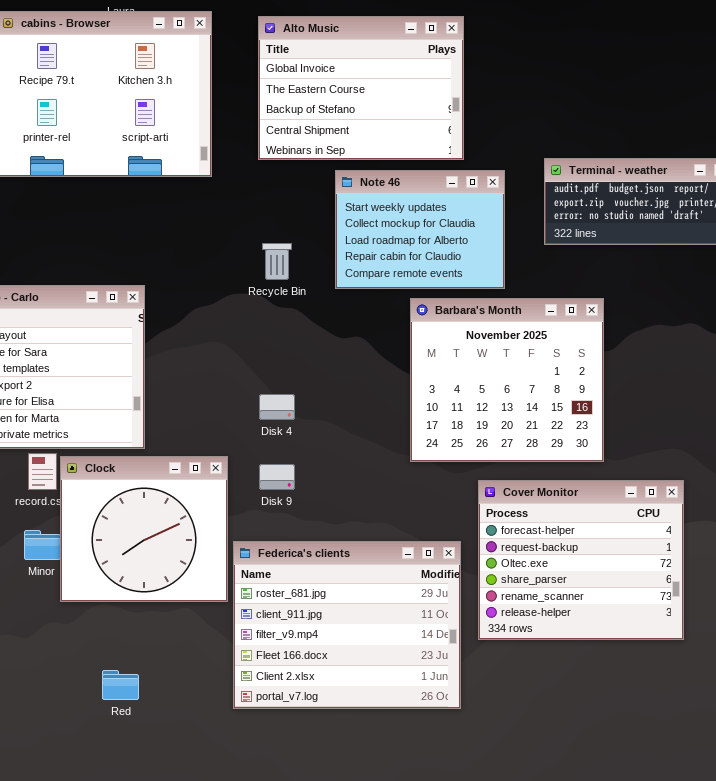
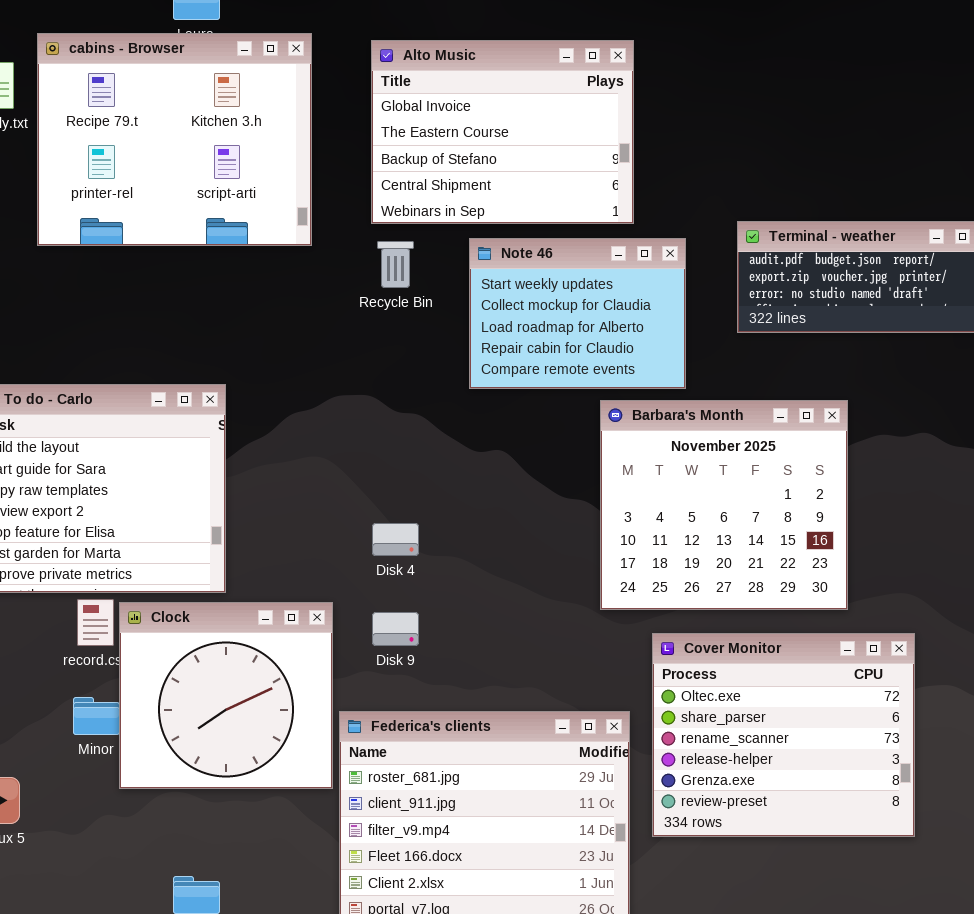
Recycle Bin: [262,243,292,280] -> [377,241,414,288], moved
Barbara's Month: [410,298,604,462] -> [600,400,848,610], moved
Cover Monitor: [478,480,684,640] -> [652,633,915,837], scrolled down 2 rows

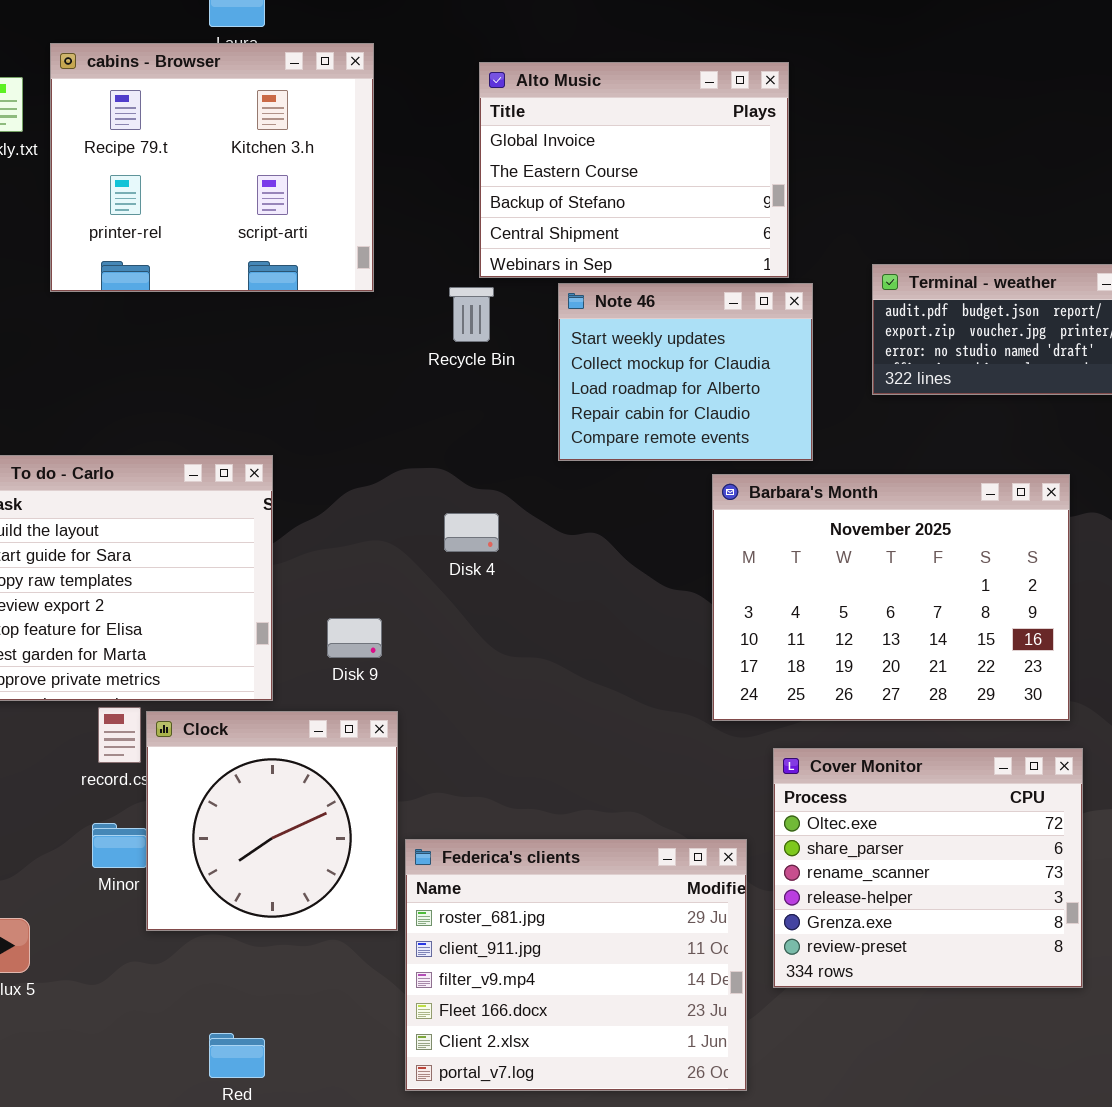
Alto Music: [371,40,634,224] -> [479,62,789,278], moved
Barbara's Month: [600,400,848,610] -> [712,474,1070,721], resized
Disk 4: [372,523,419,556] -> [444,513,499,552], moved
Disk 9: [372,612,419,646] -> [327,618,382,658], moved

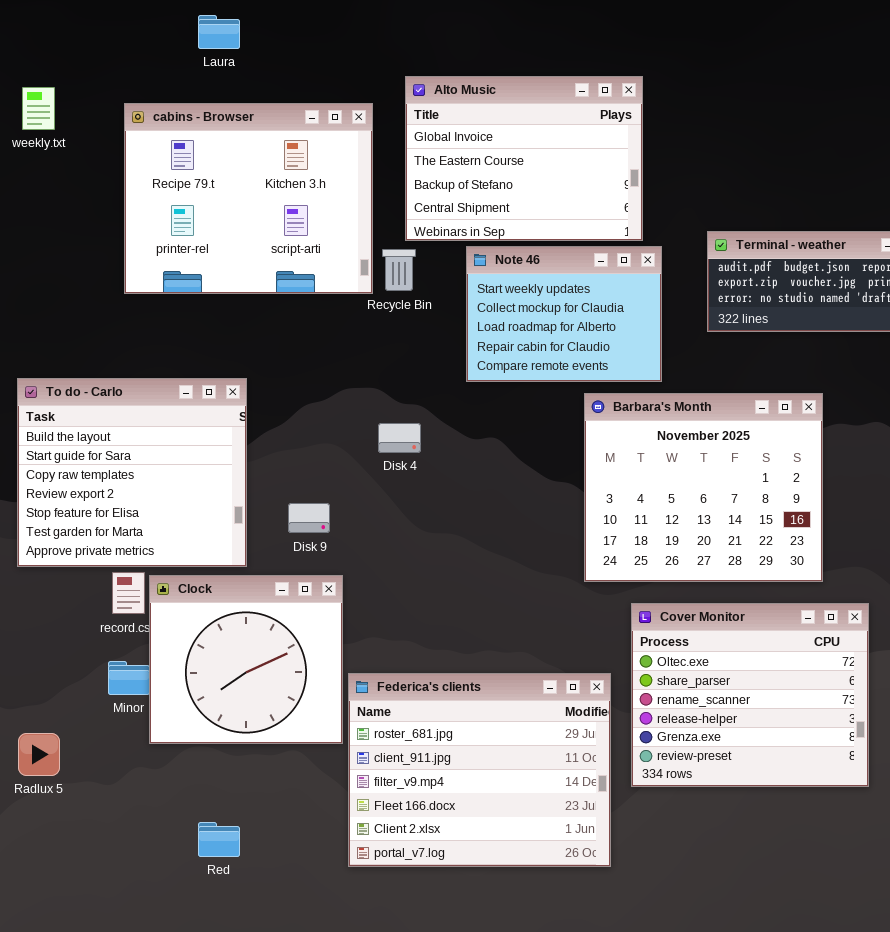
cabins - Browser: [50,43,374,292] -> [124,103,373,294], moved
Barbara's Month: [712,474,1070,721] -> [584,393,823,582], resized

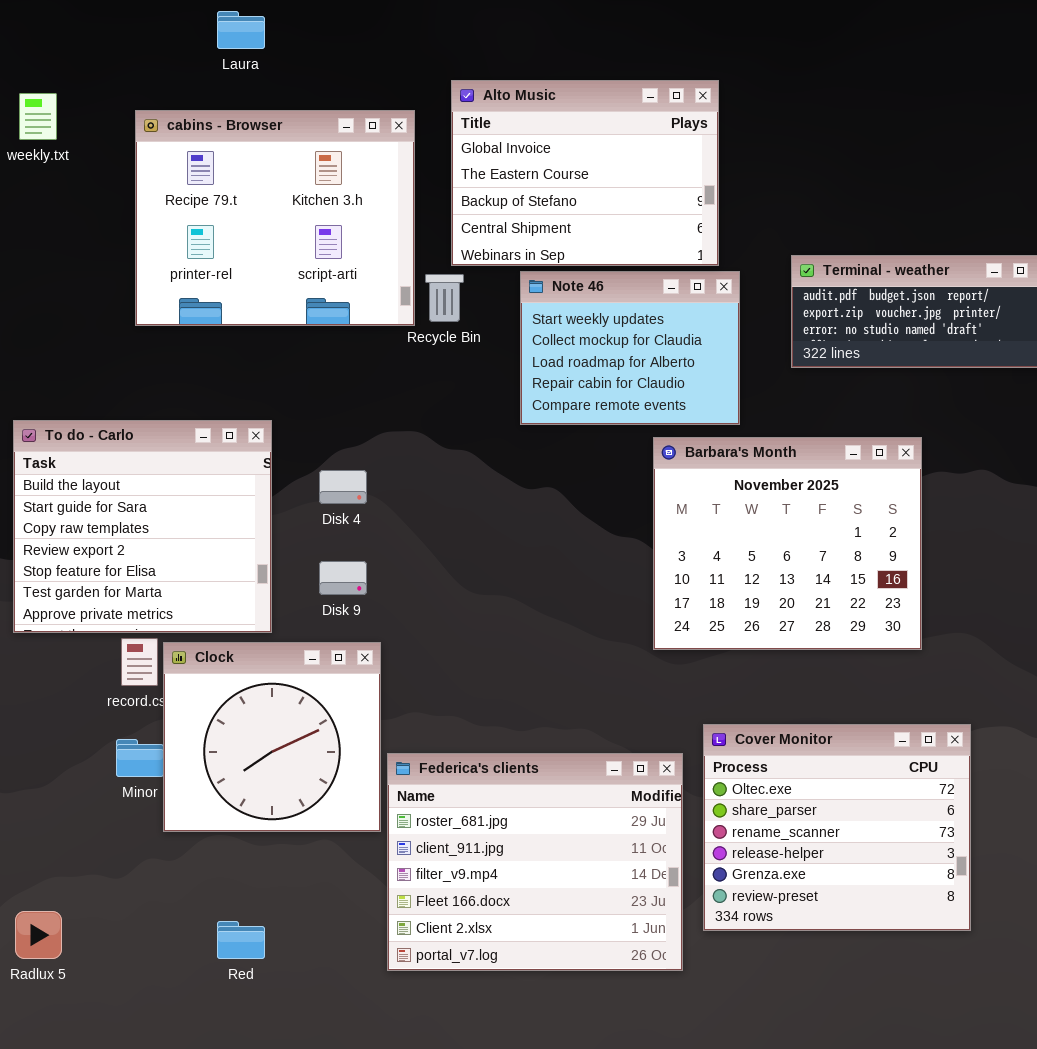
Disk 4: [378,423,421,453] -> [319,470,367,504], moved
Cover Monitor: [631,603,869,787] -> [703,724,971,931], moved
Radlux 5: [18,733,60,776] -> [15,911,62,959], moved

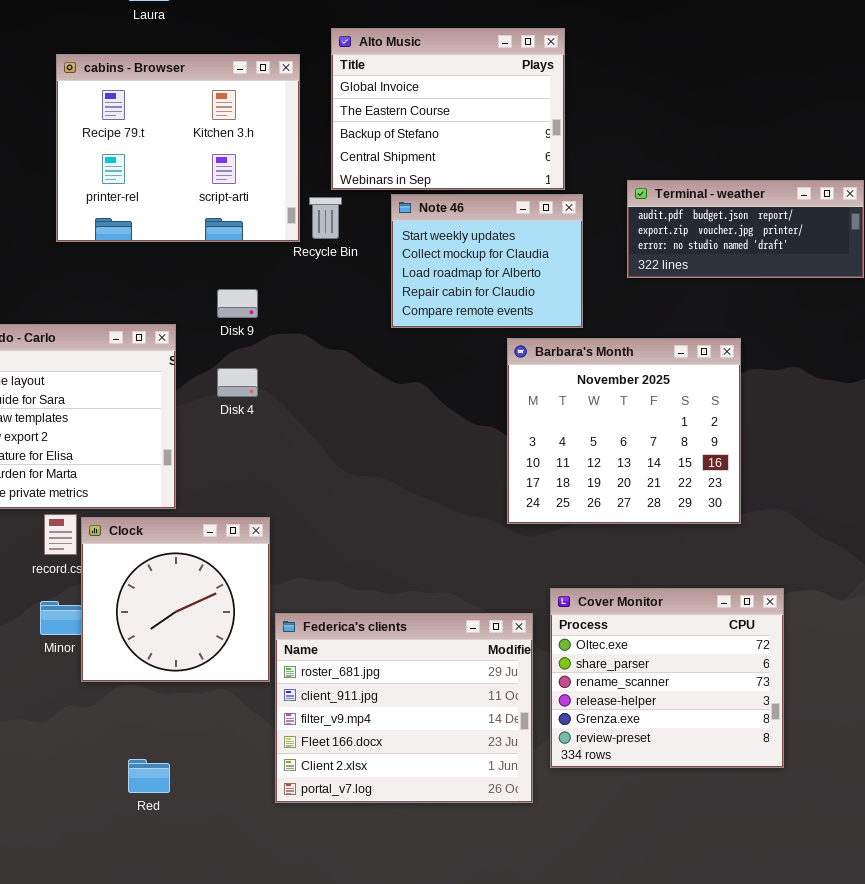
Disk 9: [319,561,367,595] -> [217,289,258,318], moved

